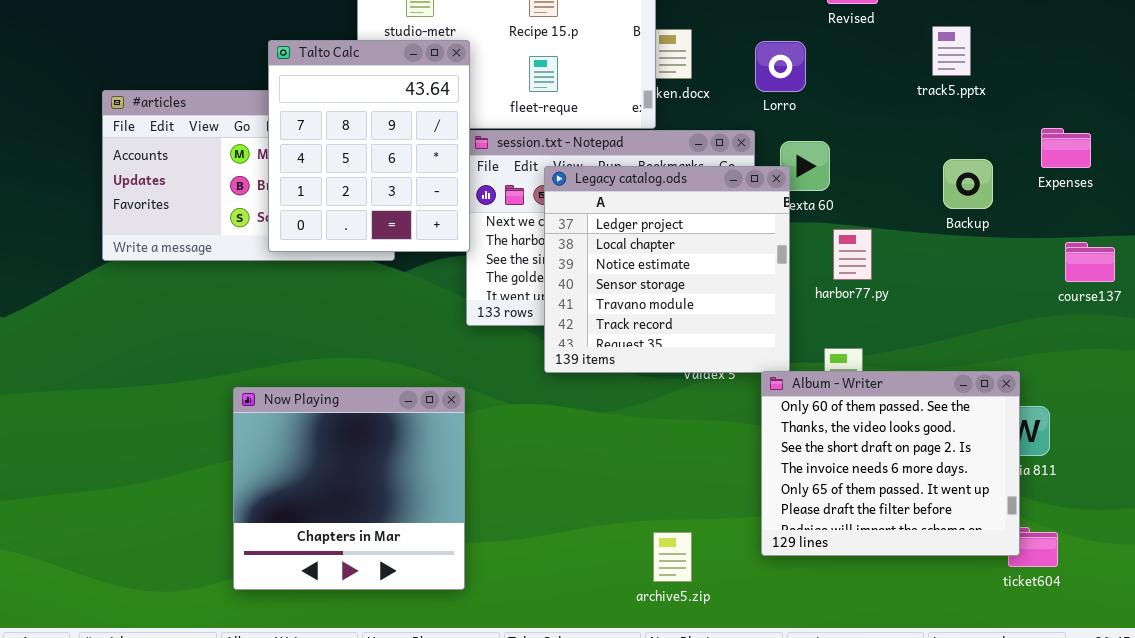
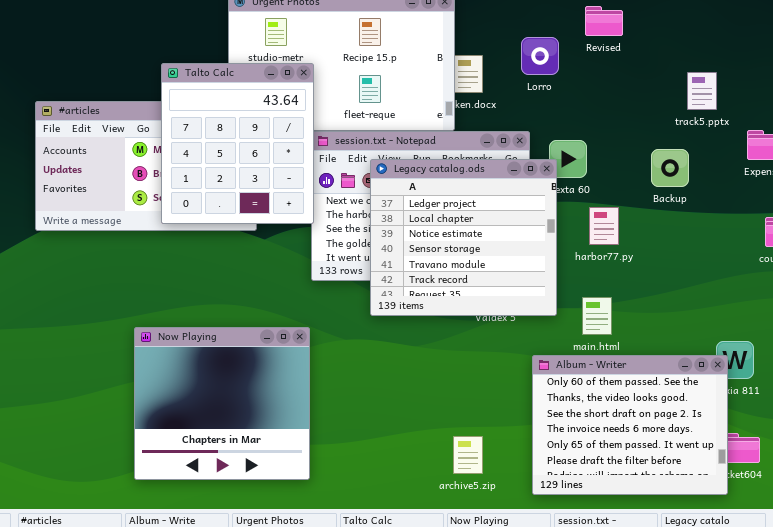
track5.pptx: [932,26,971,76] -> [687,72,717,110], moved
Lorro: [755,41,806,92] -> [521,37,559,75], moved
Backup: [943,159,993,209] -> [651,149,689,187], moved
Album - Writer: [761,371,1020,556] -> [532,355,728,495], moved

